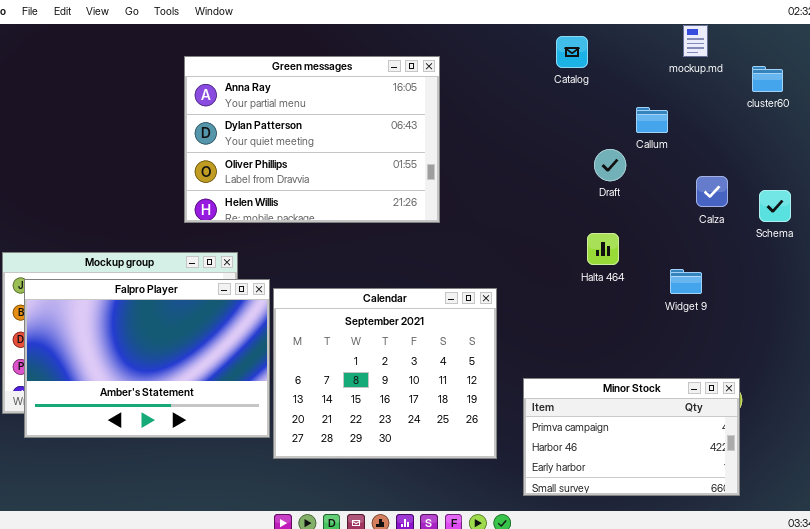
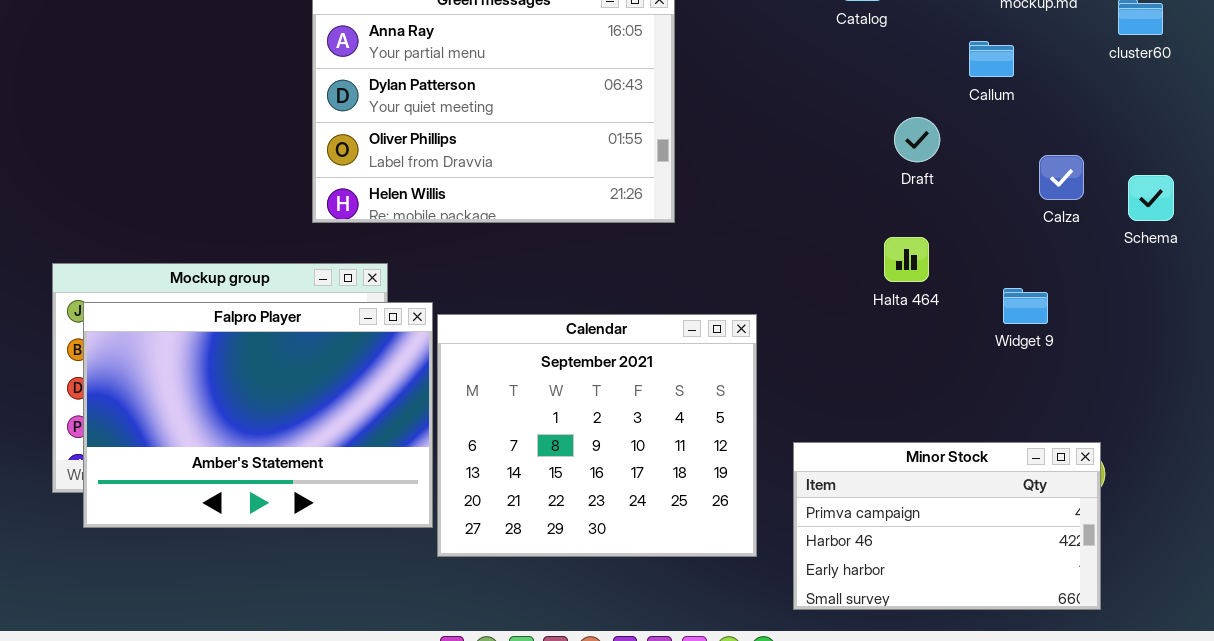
Callum: [636,107,668,133] -> [969,41,1014,77], moved

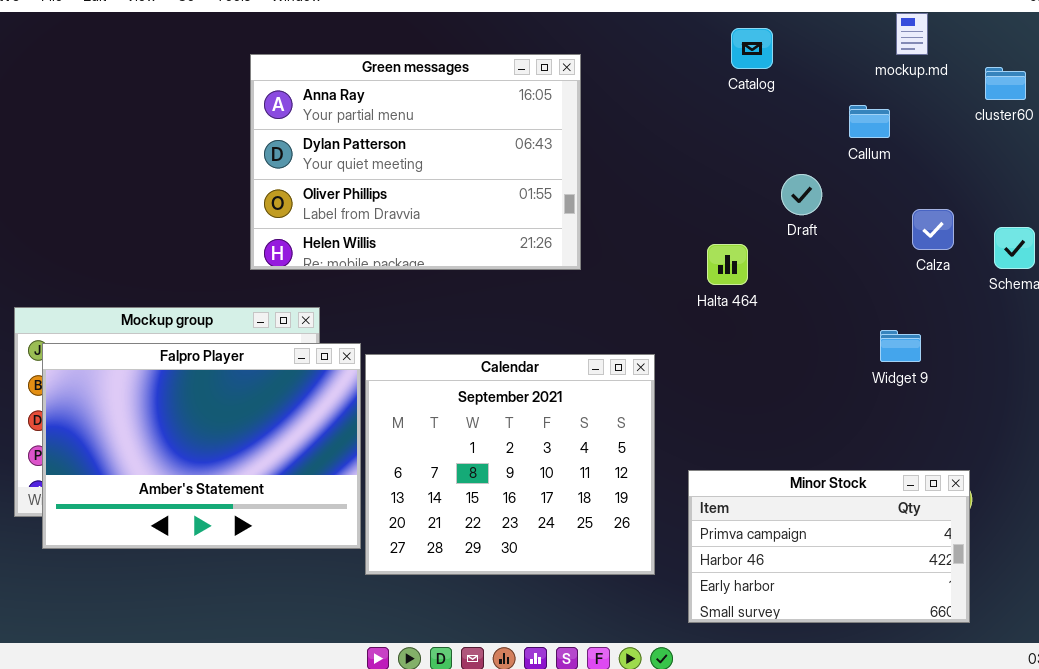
Halta 464: [884,237,929,282] -> [707,244,748,285], moved

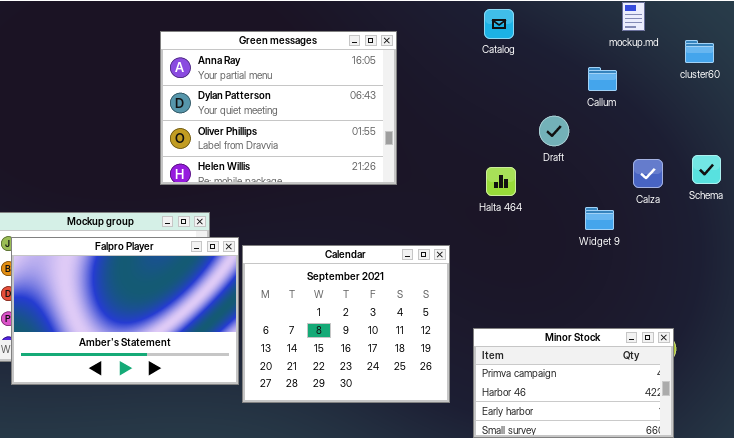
Catalog: [731,28,773,69] -> [484,9,514,39], moved
Calza: [912,209,954,250] -> [633,159,663,188], moved
Widget 9: [880,330,921,362] -> [585,207,614,230], moved

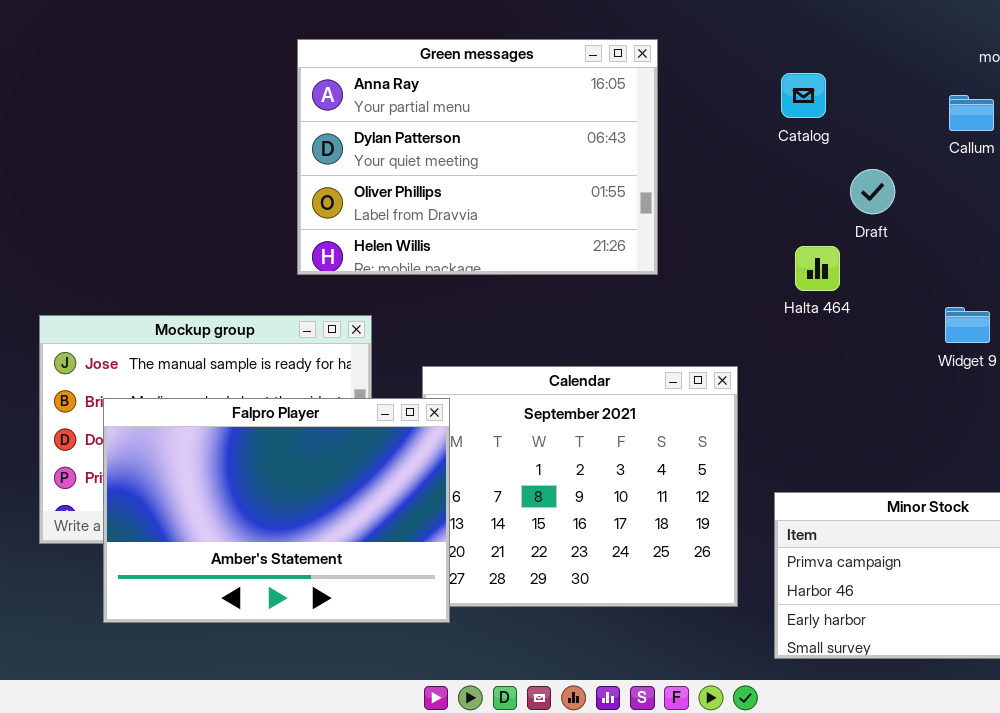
Catalog: [484,9,514,39] -> [781,73,826,118], moved
Draft: [539,116,569,146] -> [850,169,895,214], moved
Falpro Player: [11,237,239,385] -> [103,398,450,623], moved

